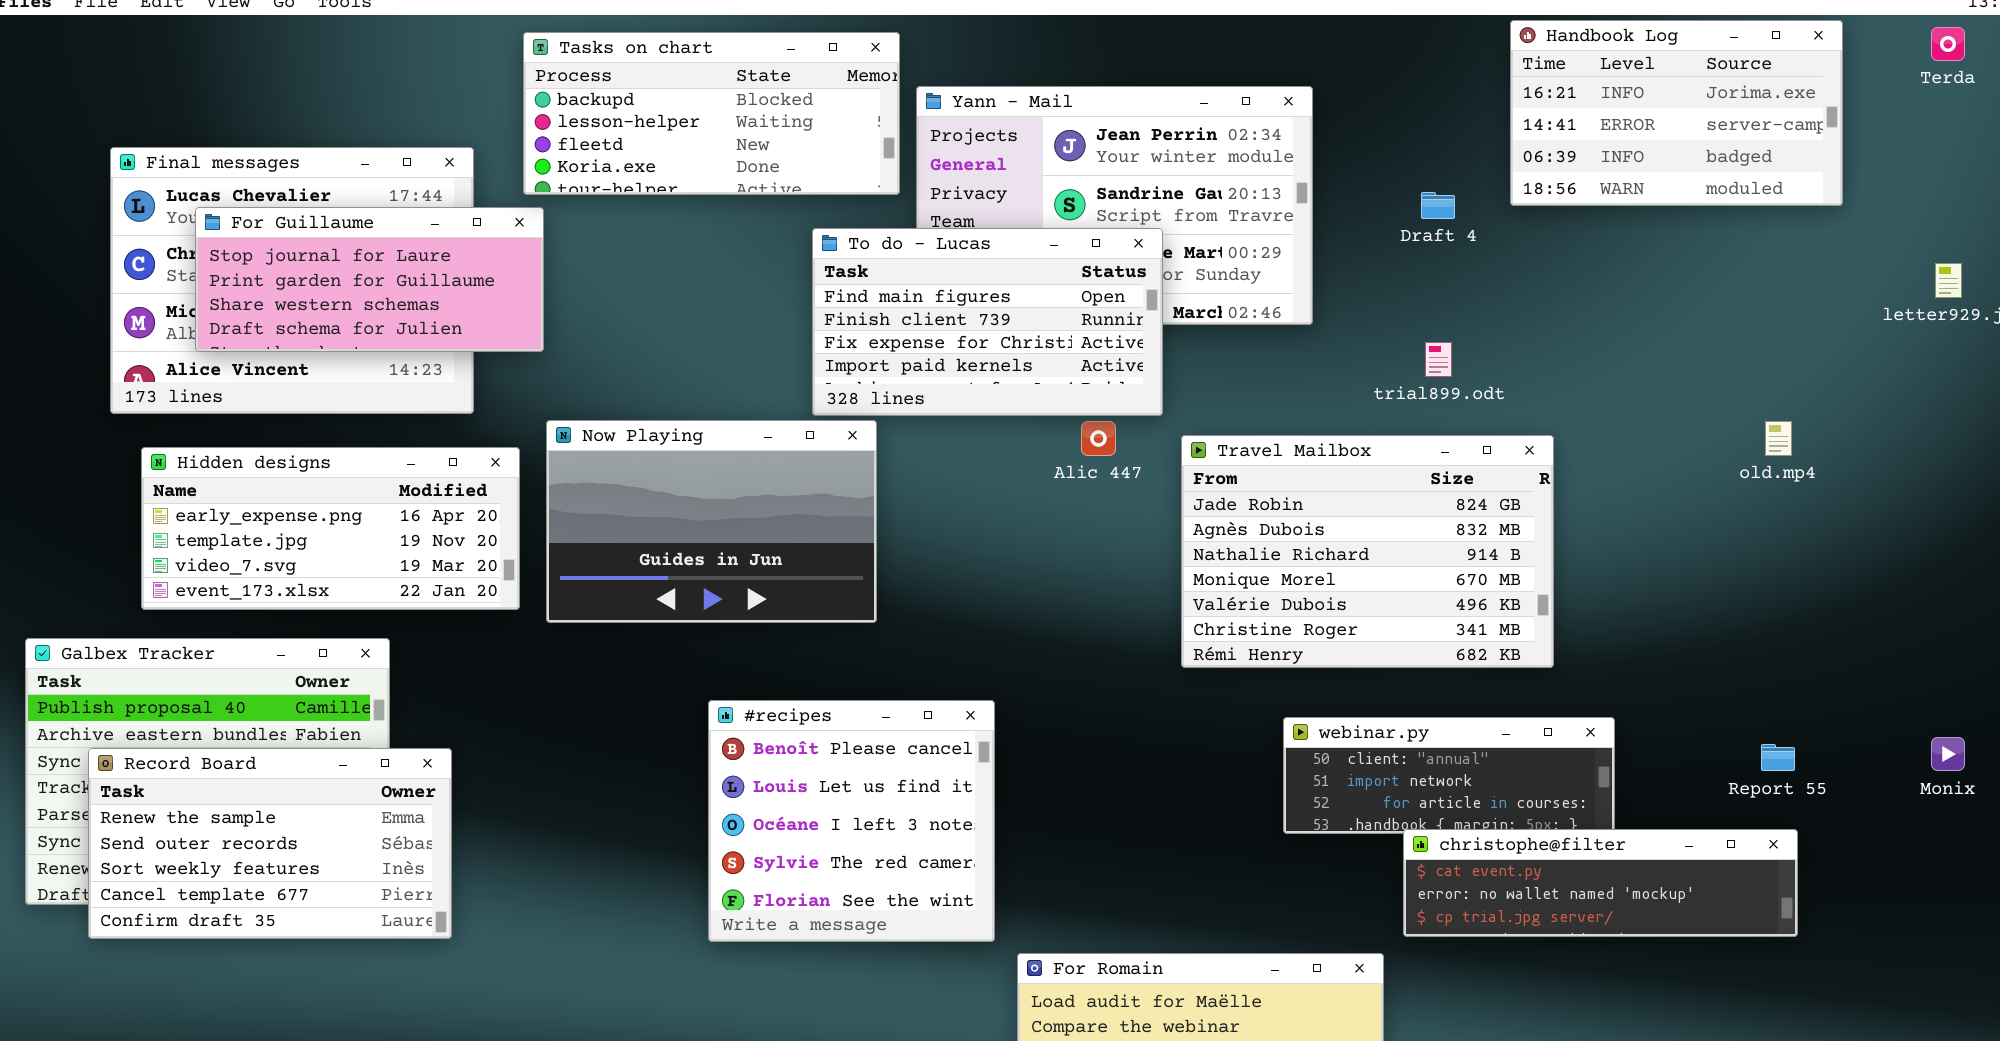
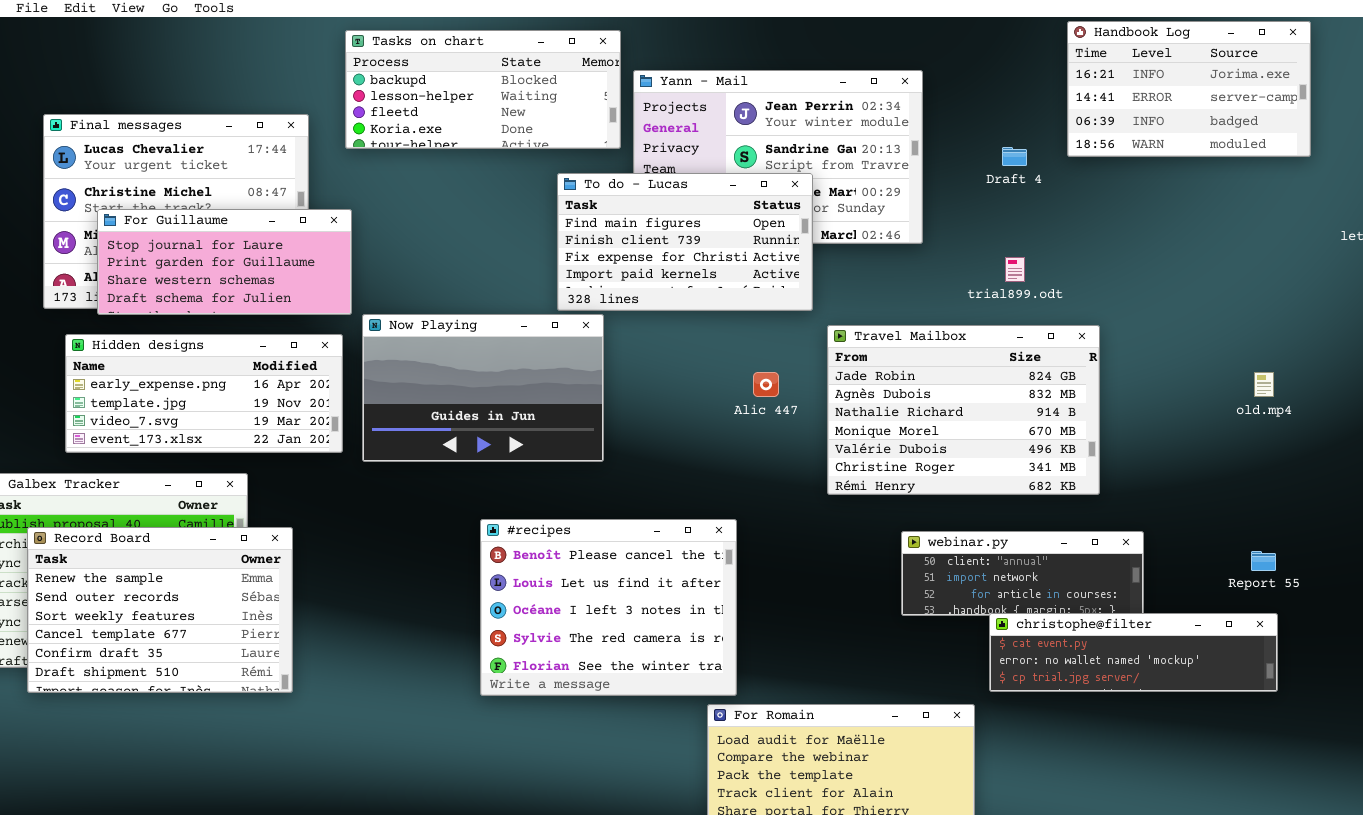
For Guillaume: [195,207,544,352] -> [97,209,352,315], moved
Alic 447: [1081,421,1116,456] -> [753,372,779,397], moved
old.mp4: [1765,421,1792,456] -> [1254,372,1274,397], moved
#recipes: [708,700,995,942] -> [480,519,737,696], resized
Record Board: [88,748,452,939] -> [27,527,293,693], resized

